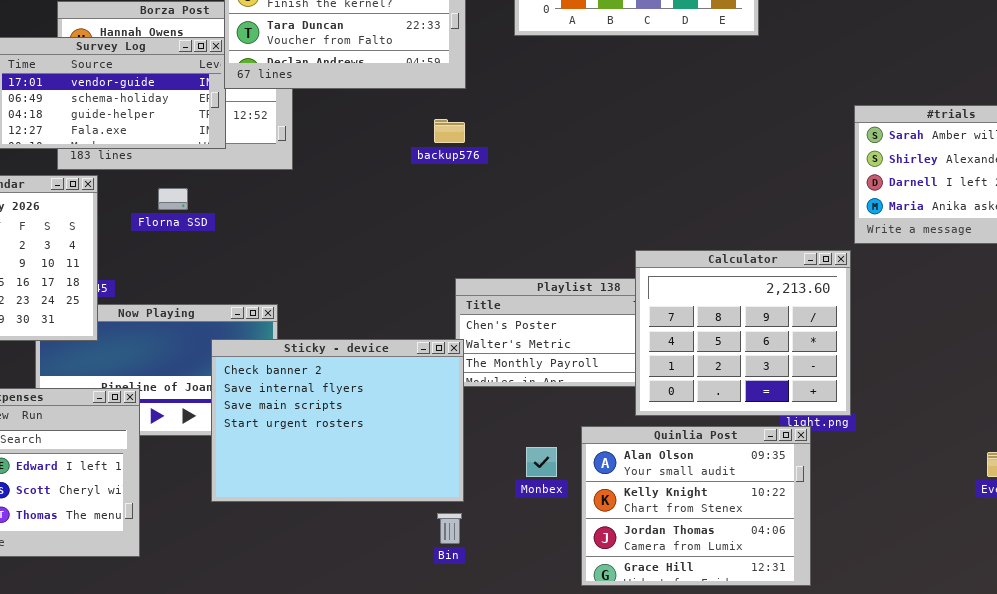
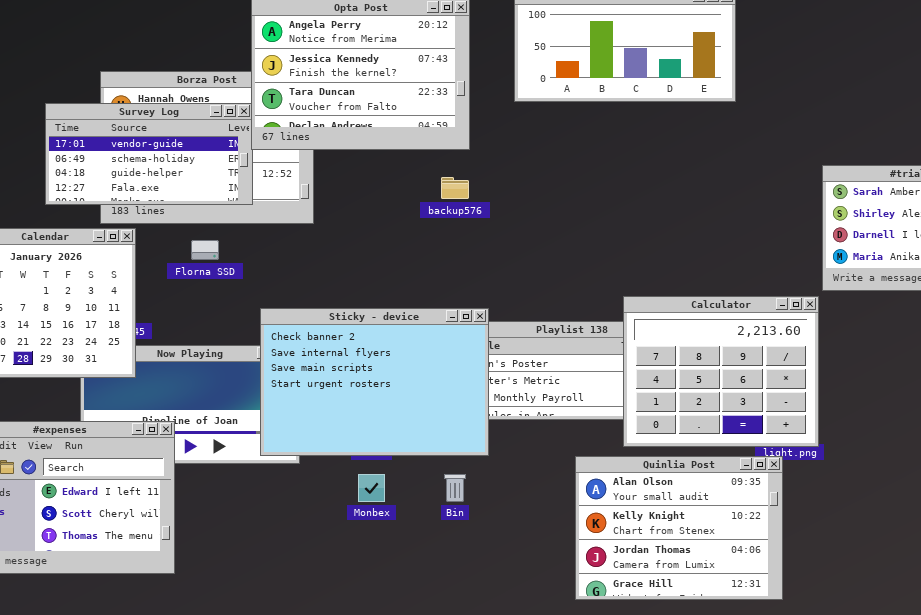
Sticky - device: [211,339,464,502] -> [260,308,489,456], moved
Monbex: [526,447,557,477] -> [358,474,385,502], moved
Bin: [437,513,462,544] -> [444,474,466,502], moved

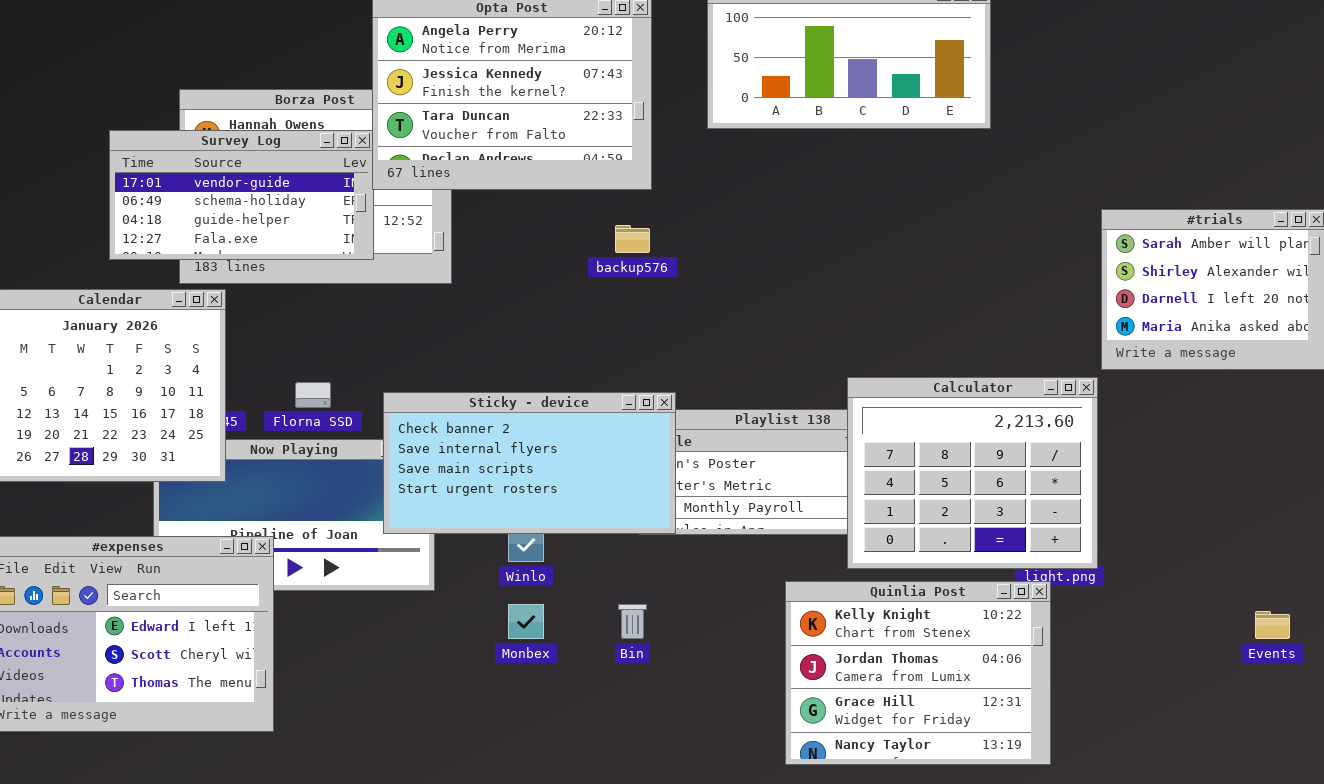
Florna SSD: [191,240,219,260] -> [295,382,331,408], moved
Sticky - device: [260,308,489,456] -> [383,392,676,534], resized
Quinlia Post: [575,456,783,600] -> [785,581,1051,765], scrolled down 1 row

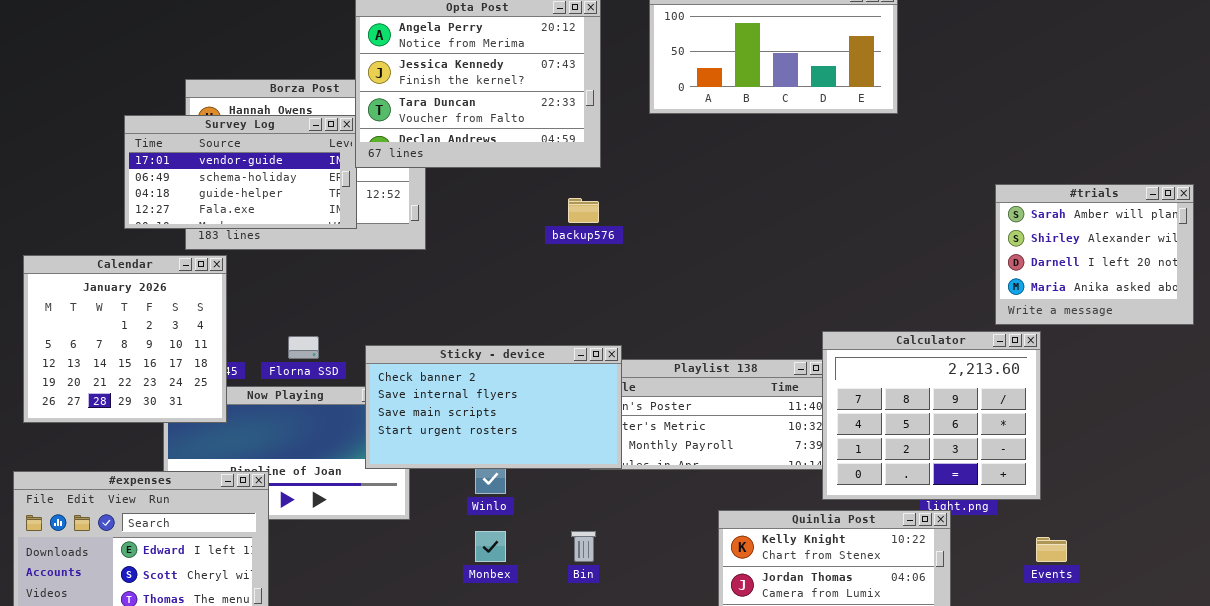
Calculator: [847,377,1098,569] -> [822,331,1041,500], moved
Events: [1255,611,1290,639] -> [1036,537,1067,562], moved

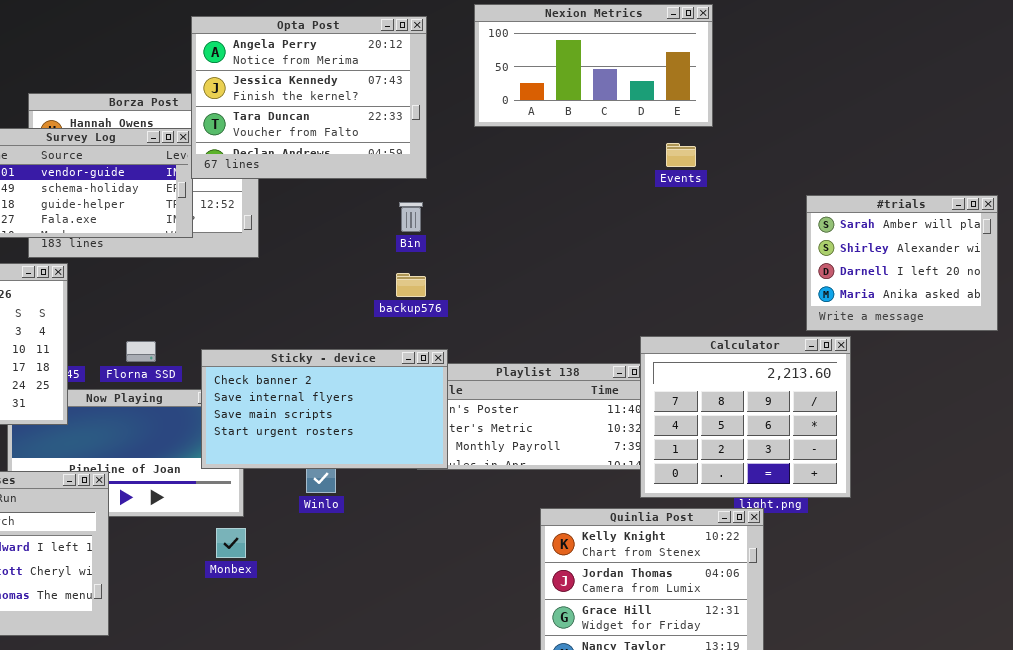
backup576: [568,198,599,223] -> [396,273,426,297], moved
Monbex: [475,531,506,562] -> [216,528,246,558], moved
Bin: [571,531,596,562] -> [399,202,423,232], moved
Events: [1036,537,1067,562] -> [666,143,696,167], moved

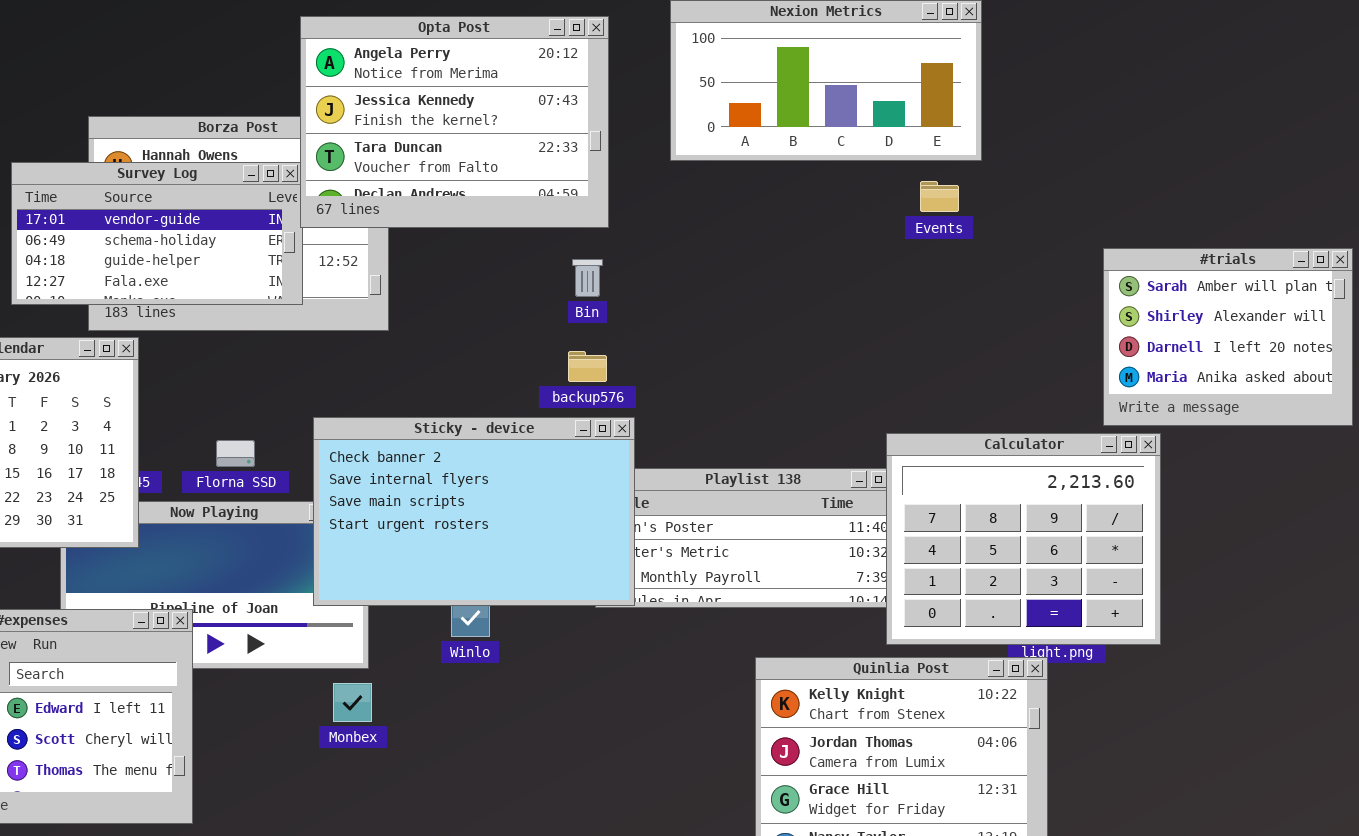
Sticky - device: [201,349,448,469] -> [313,417,635,606], resized

